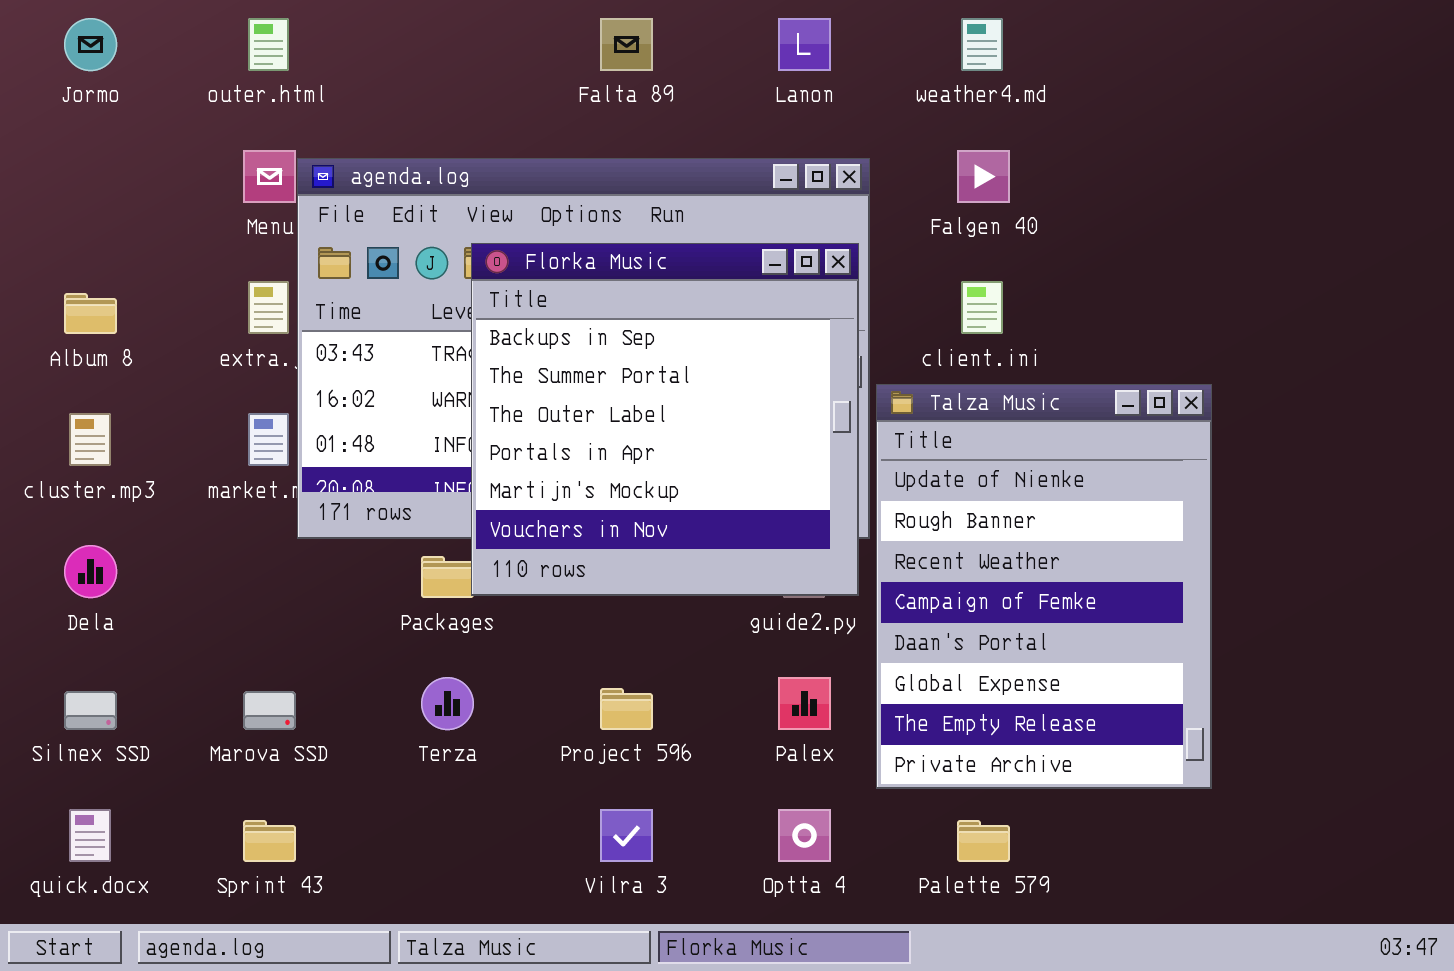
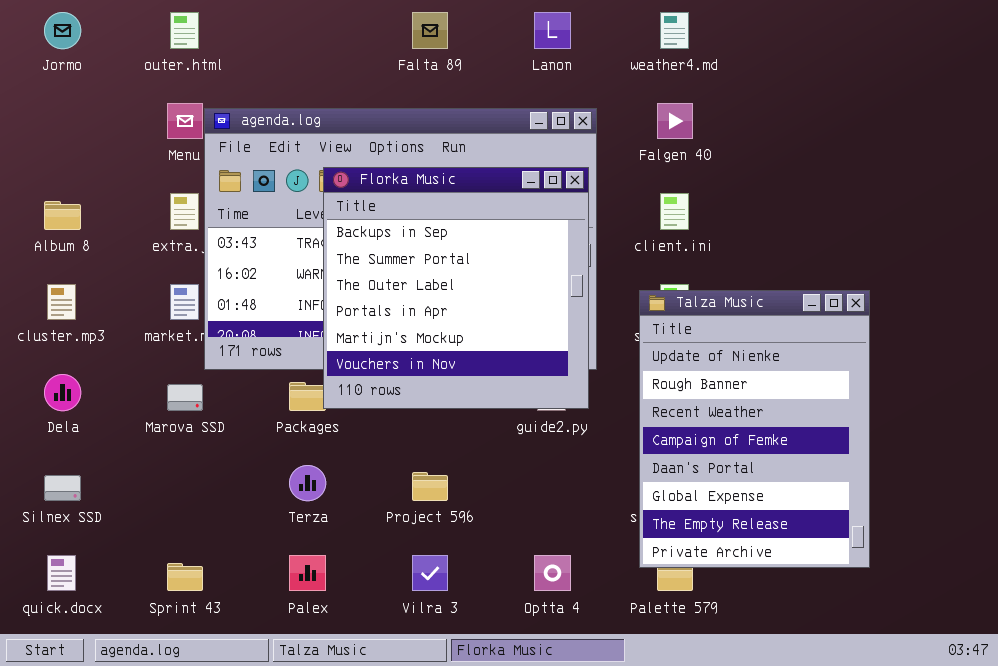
Talza Music: [876,384,1212,789] -> [639,290,870,568], moved
Palex: [778,677,831,730] -> [289,555,326,591], moved
Marova SSD: [243,691,296,730] -> [167,384,203,411], moved

